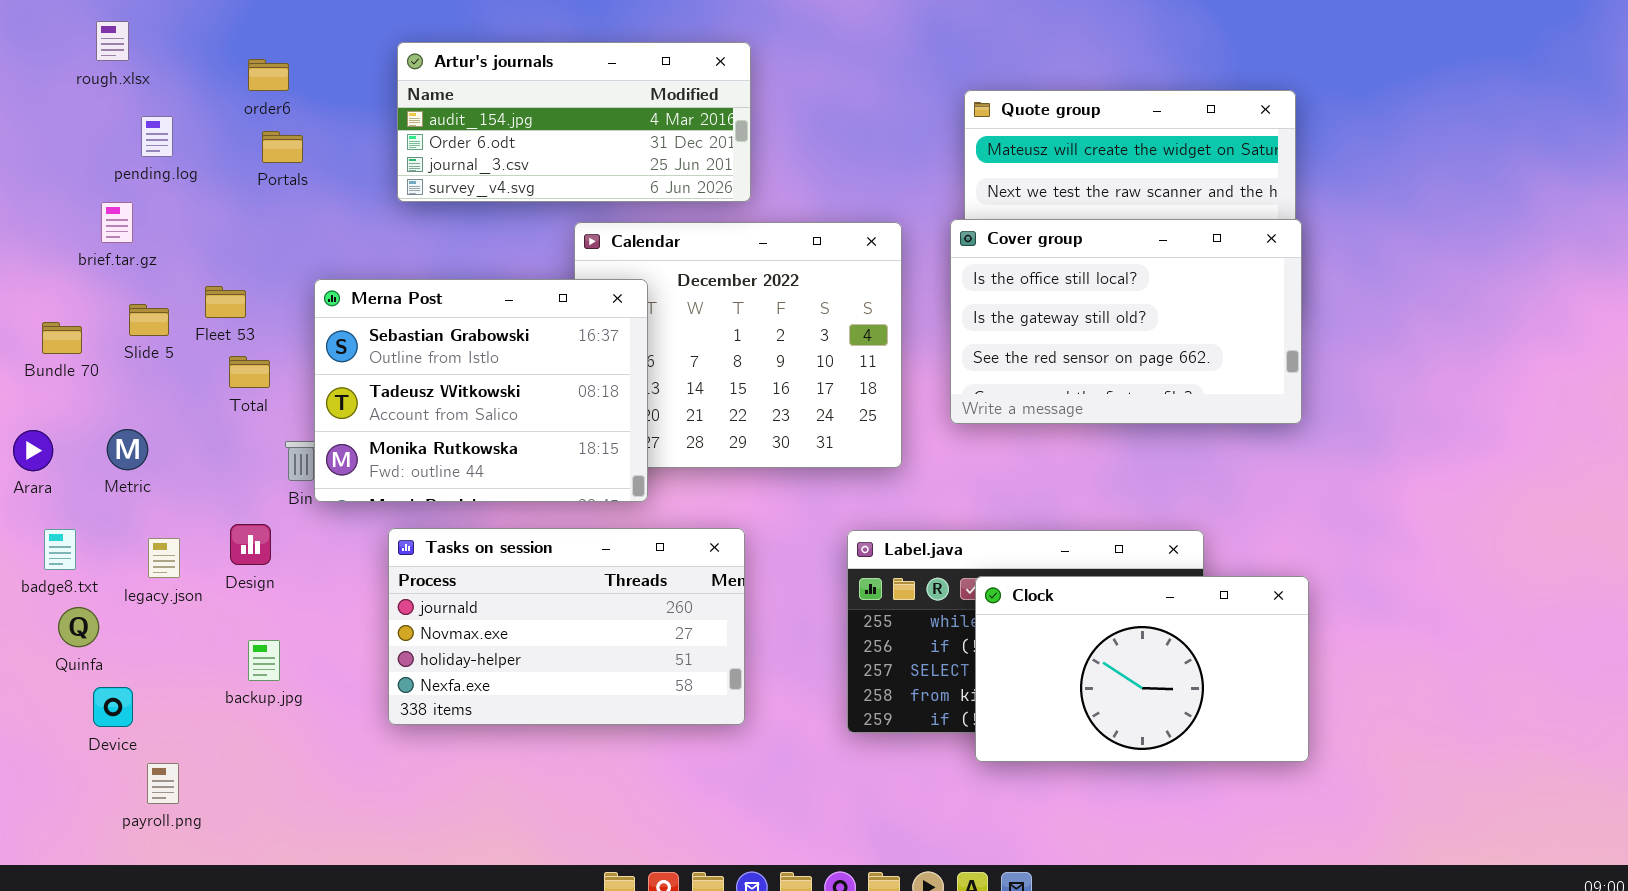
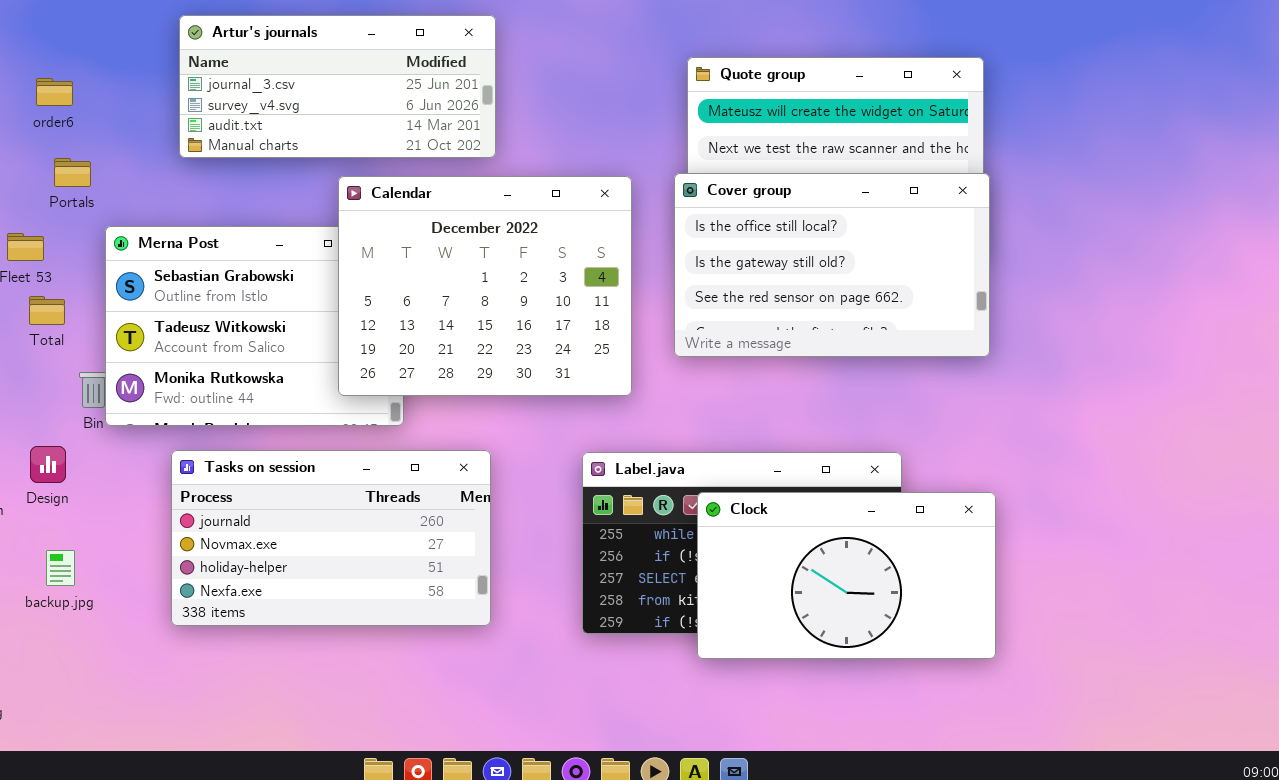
Artur's journals: [397,42,751,202] -> [179,15,496,158], scrolled down 2 rows
order6: [248,59,289,91] -> [36,78,73,106], moved
Portals: [262,131,303,163] -> [54,158,91,187], moved
Calendar: [574,222,902,468] -> [338,176,632,396], raised

